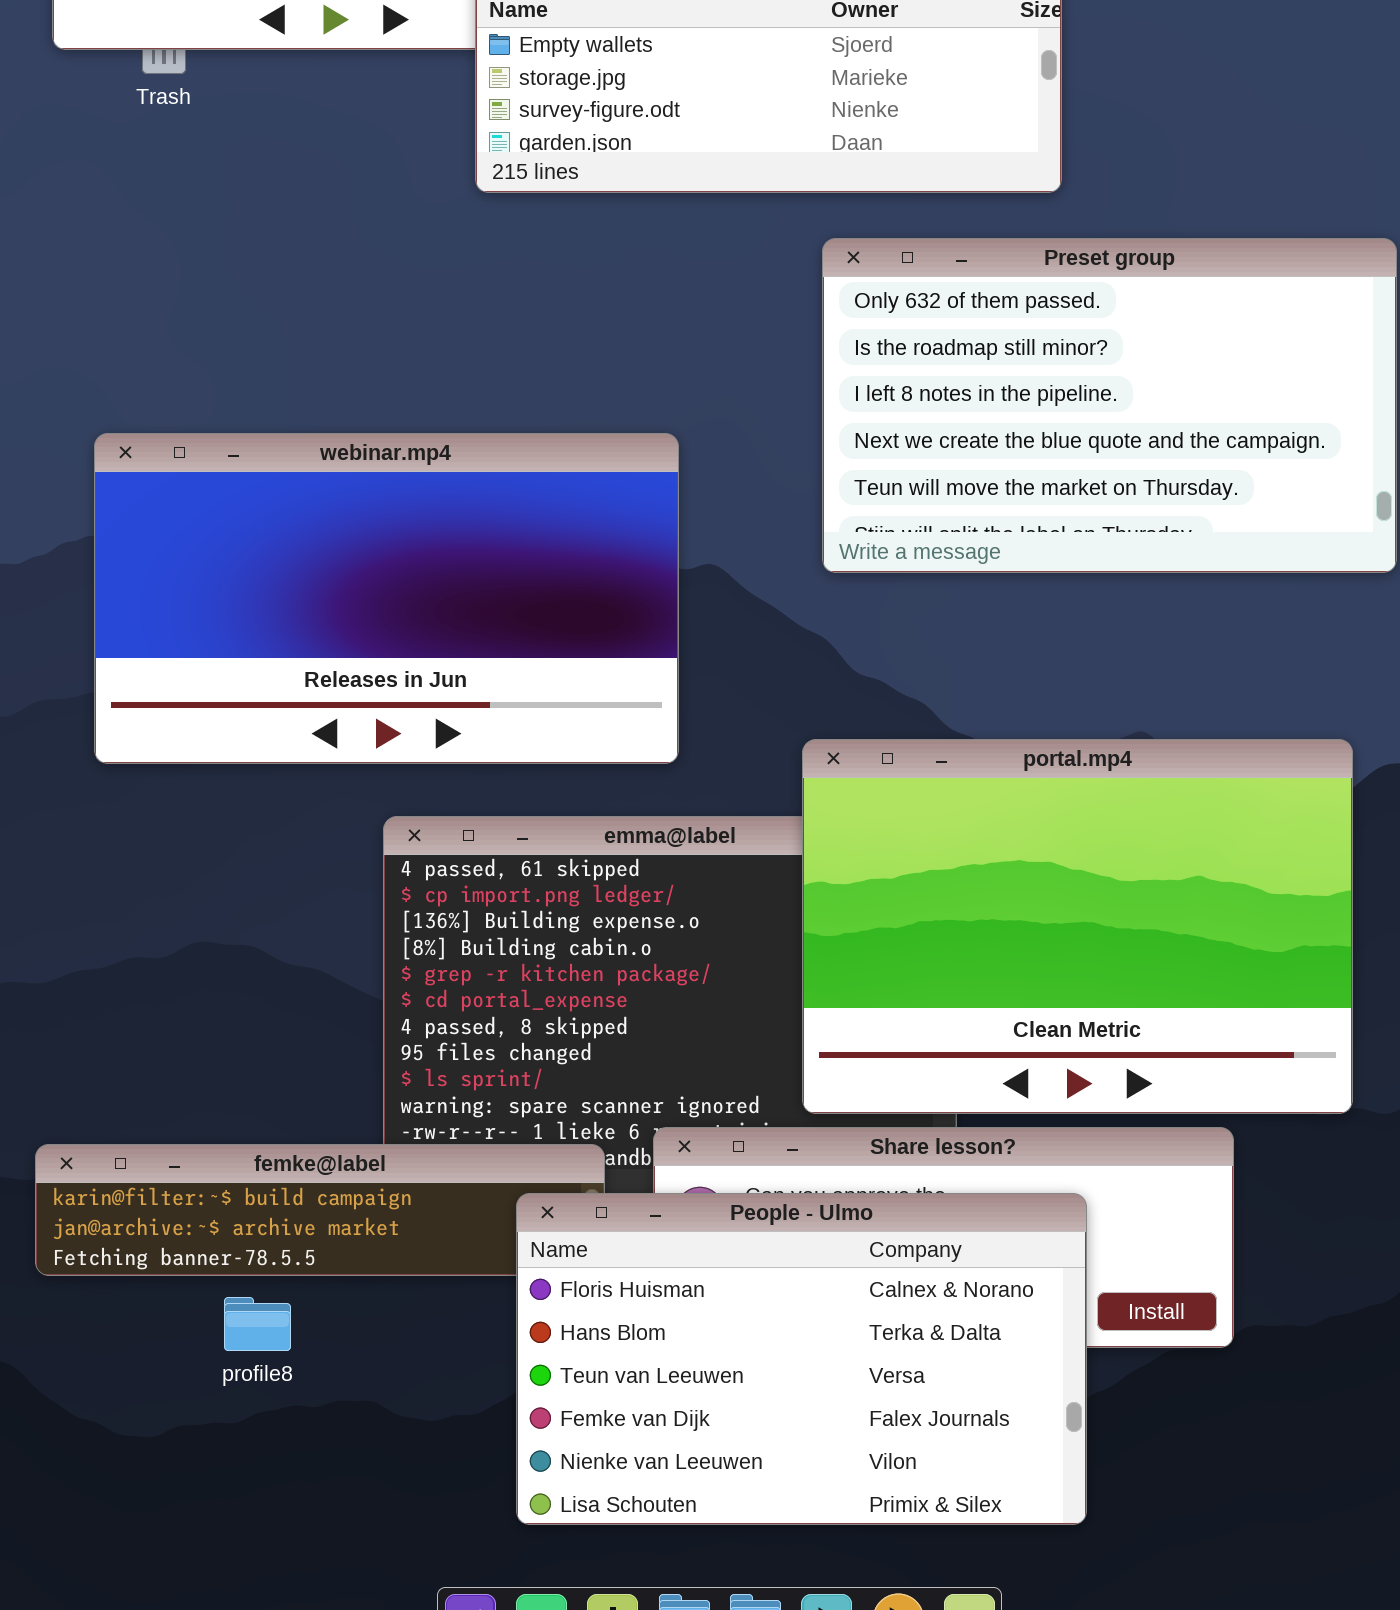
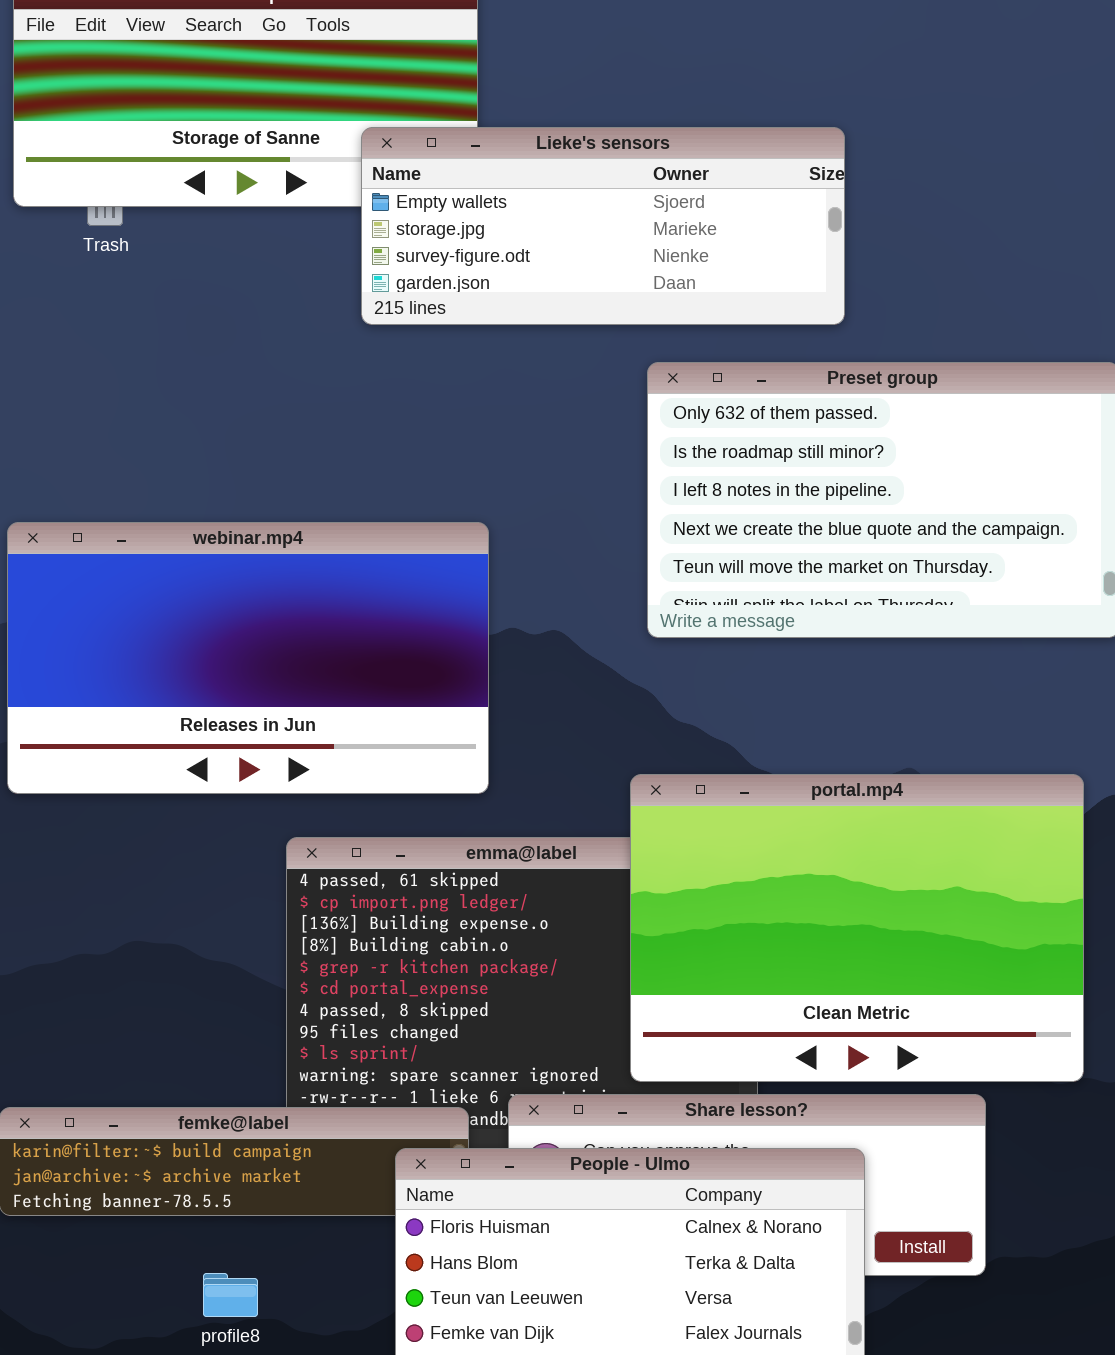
webinar.mp4: [94,433,679,764] -> [7,522,489,794], moved
profile8: [224,1297,291,1351] -> [203,1273,258,1317], moved

